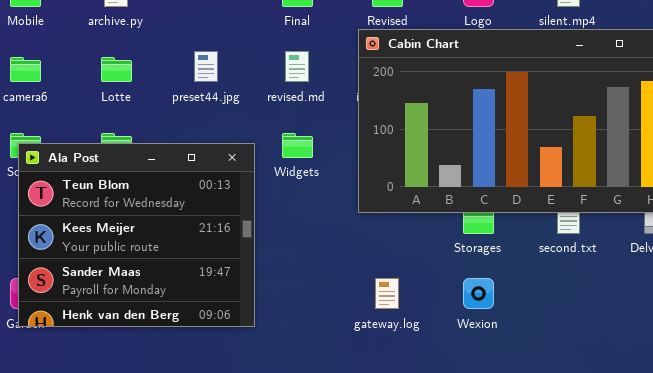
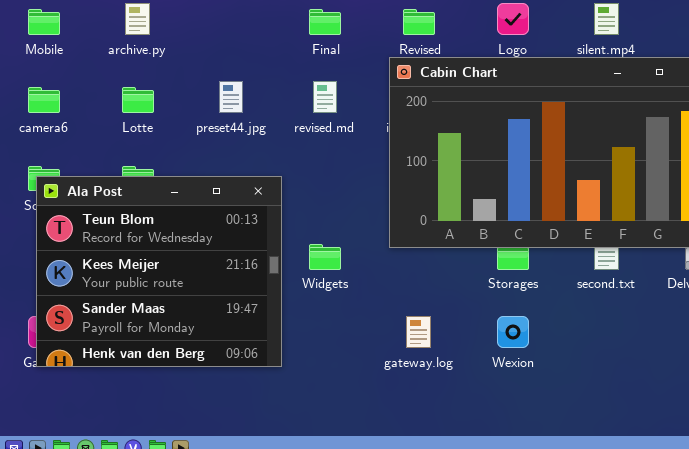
Widgets: [282,133,313,158] -> [309,244,341,270], moved

